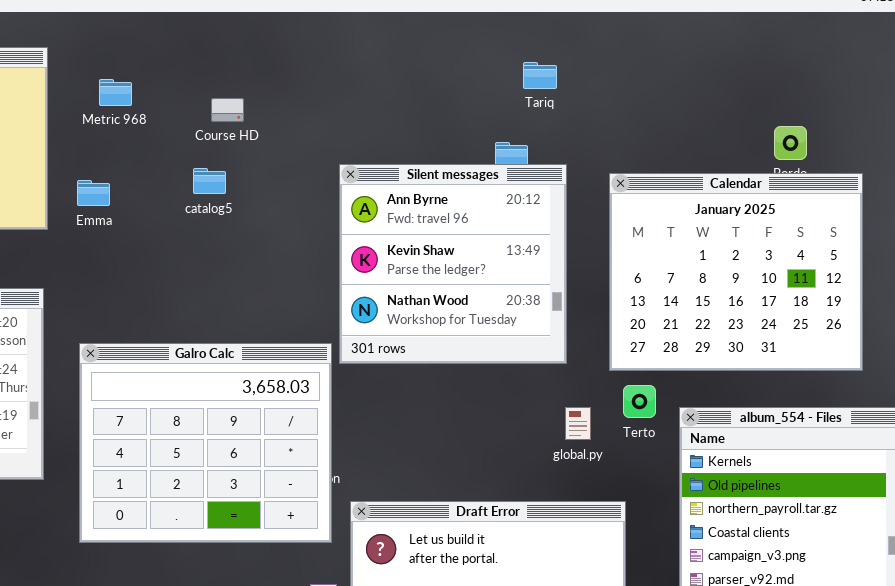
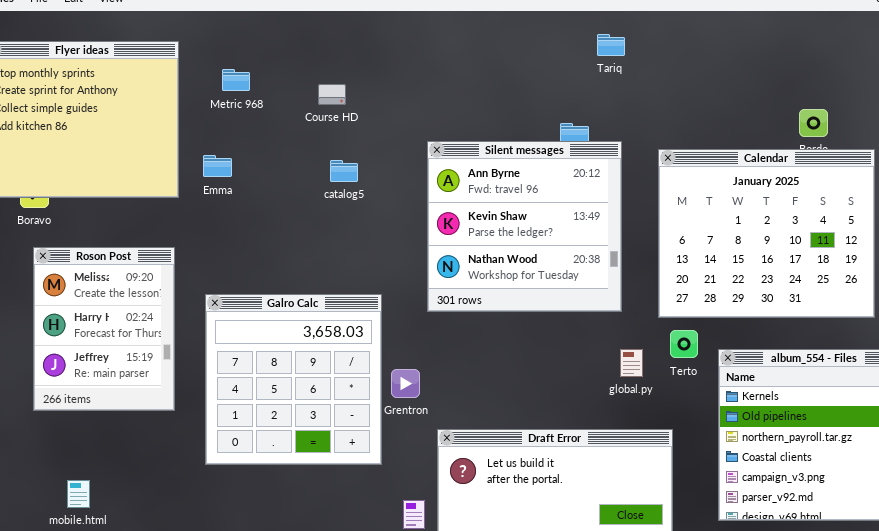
Tariq: [523,62,557,89] -> [597,34,625,56], moved
catalog5: [193,168,226,194] -> [330,160,358,182], moved
Galro Calc: [79,343,332,543] -> [205,294,382,465], resized

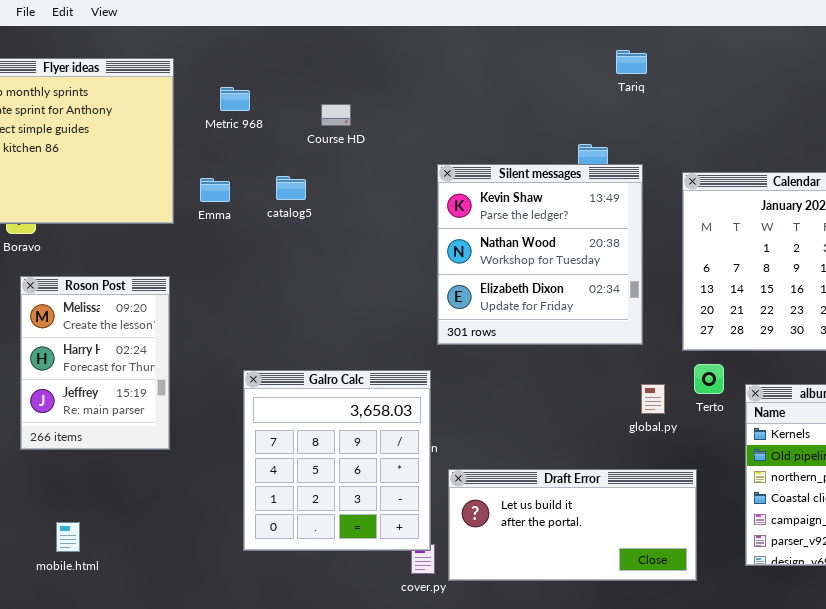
Silent messages: [427,141,622,312] -> [437,164,643,345], scrolled down 1 row
catalog5: [330,160,358,182] -> [276,176,306,200], moved
Galro Calc: [205,294,382,465] -> [243,370,431,551], moved

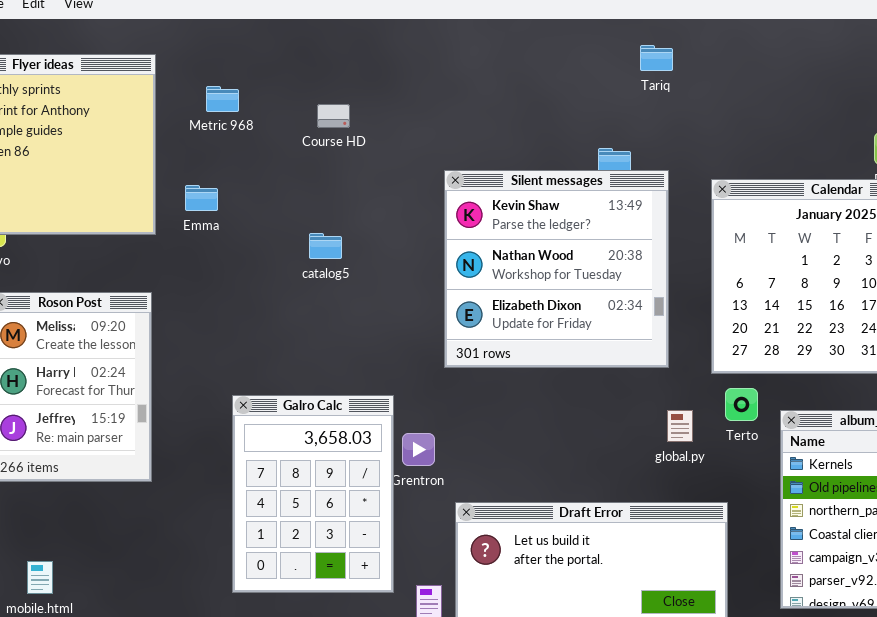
catalog5: [276,176,306,200] -> [309,233,342,259], moved
Galro Calc: [243,370,431,551] -> [232,395,394,593], resized

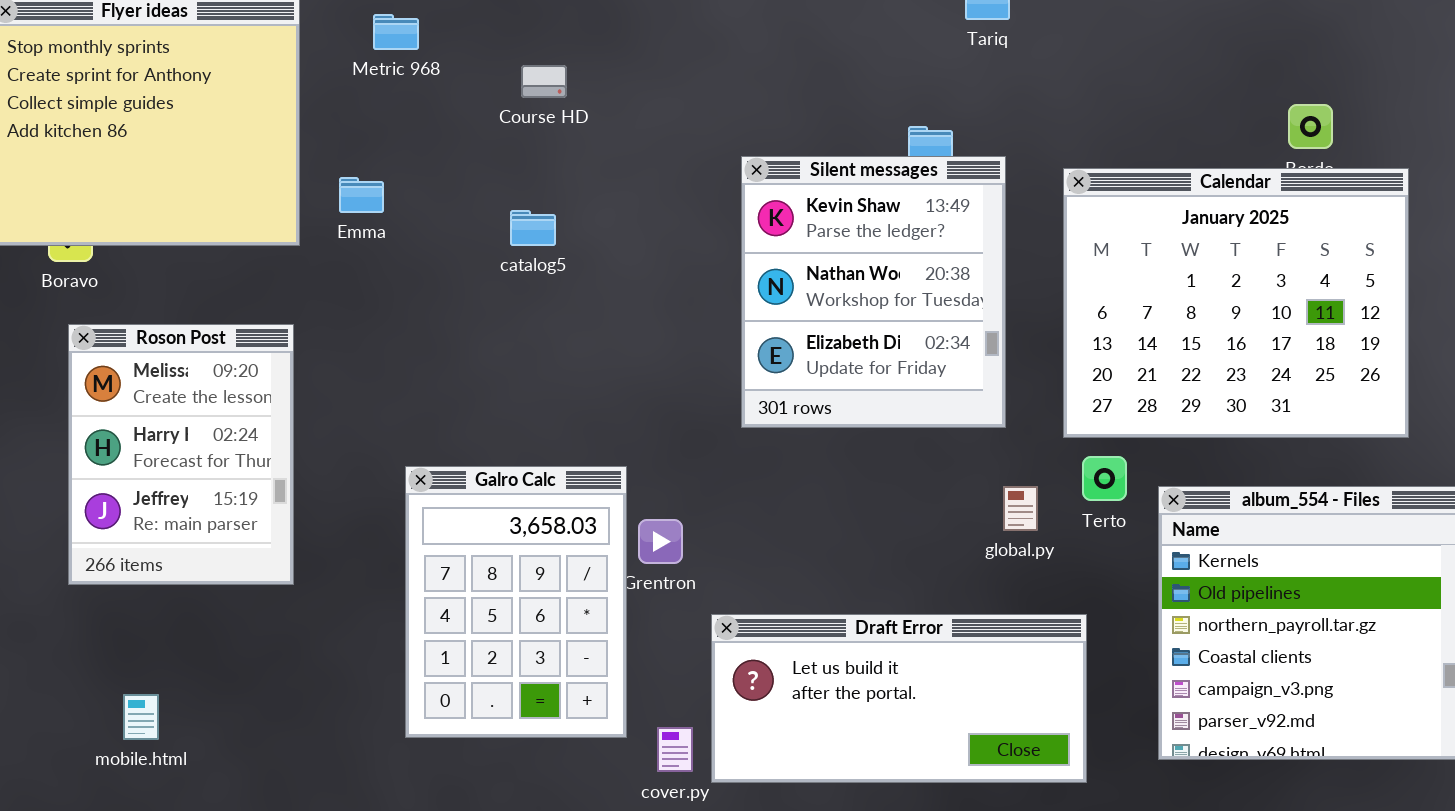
Metric 968: [206,86,239,112] -> [373,14,419,50], moved
Silent messages: [444,170,669,368] -> [741,156,1006,428], resized
catalog5: [309,233,342,259] -> [510,210,556,246], moved

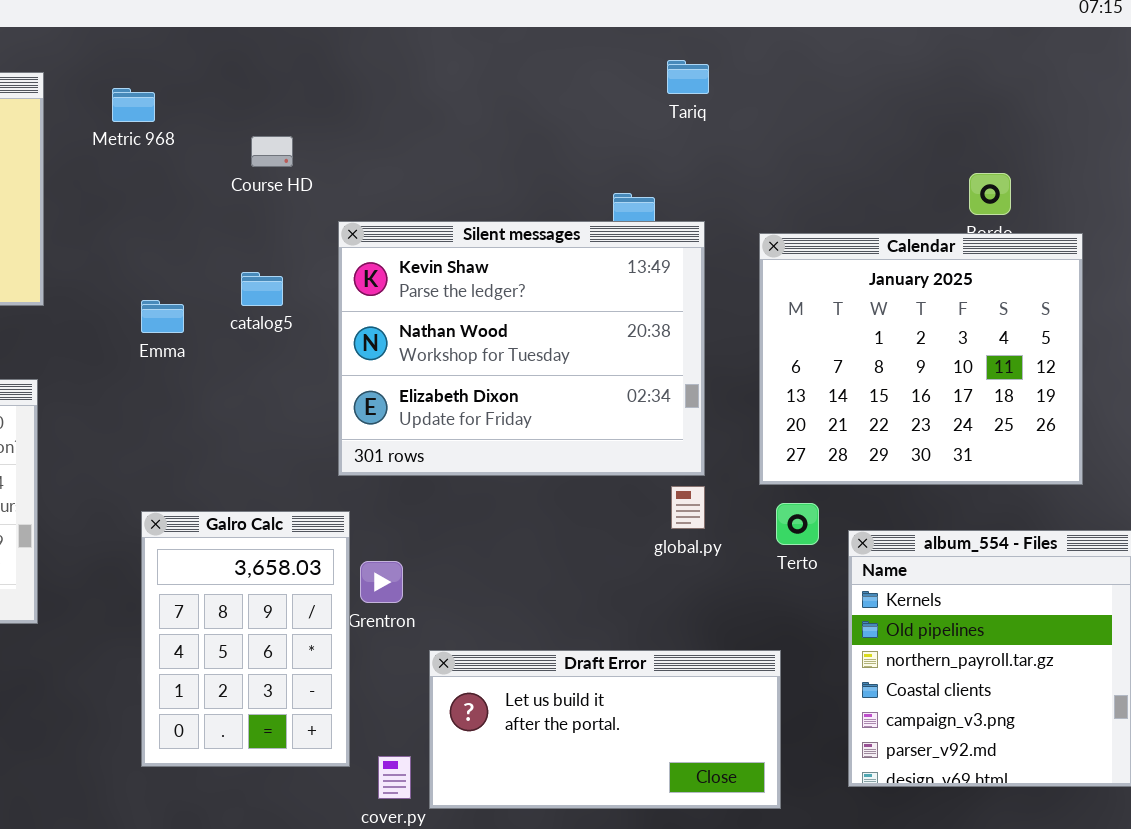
Silent messages: [741,156,1006,428] -> [338,221,705,476], resized
Emma: [339,177,384,213] -> [141,300,184,333], moved
global.py: [1003,486,1038,531] -> [671,486,705,529], moved

